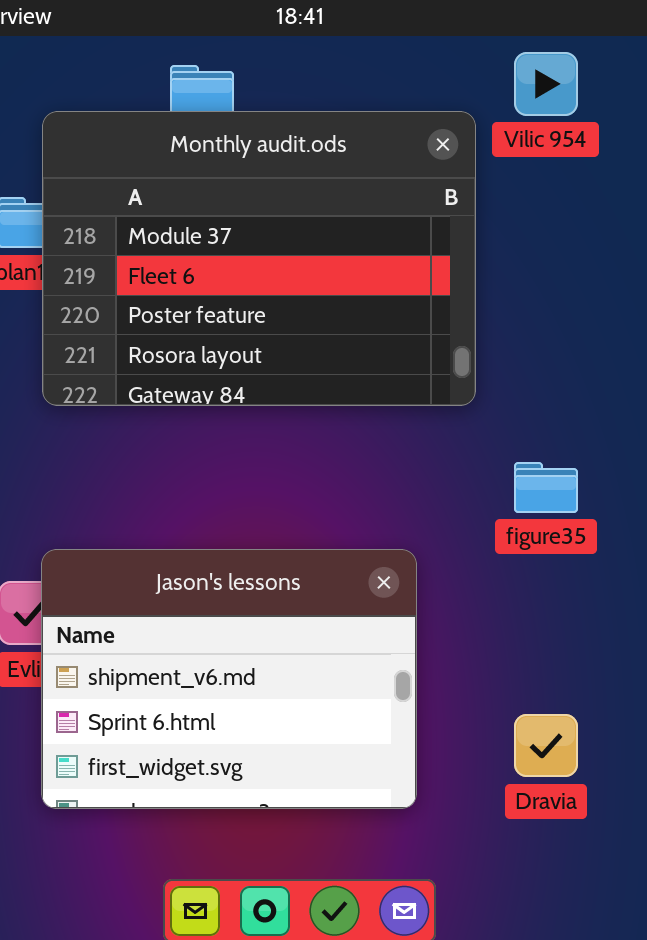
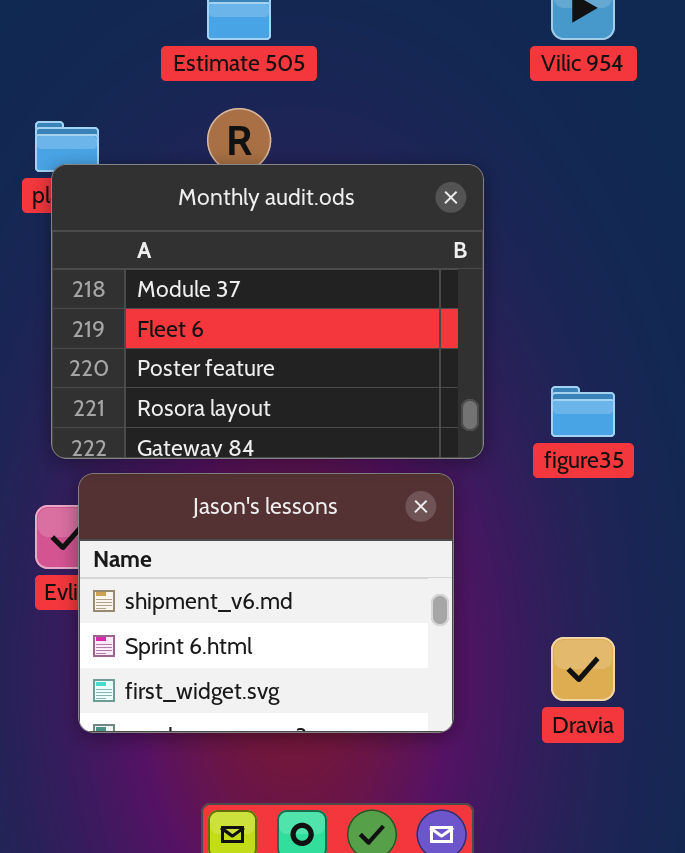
Monthly audit.ods: [42,111,476,406] -> [51,164,484,459], moved

